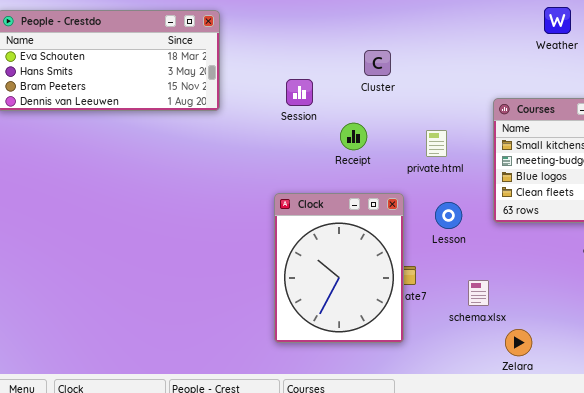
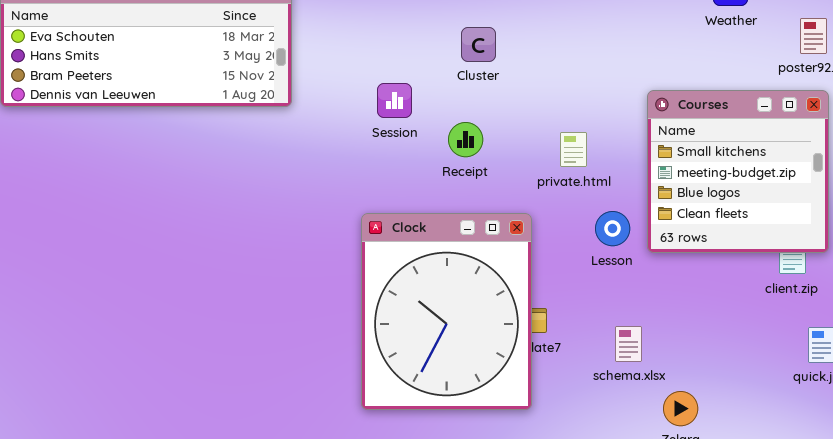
Cluster: [364,50,391,76] -> [461,27,496,62], moved
Session: [286,79,313,106] -> [377,83,412,118], moved
Lesson: [435,202,462,229] -> [595,211,630,246], moved

